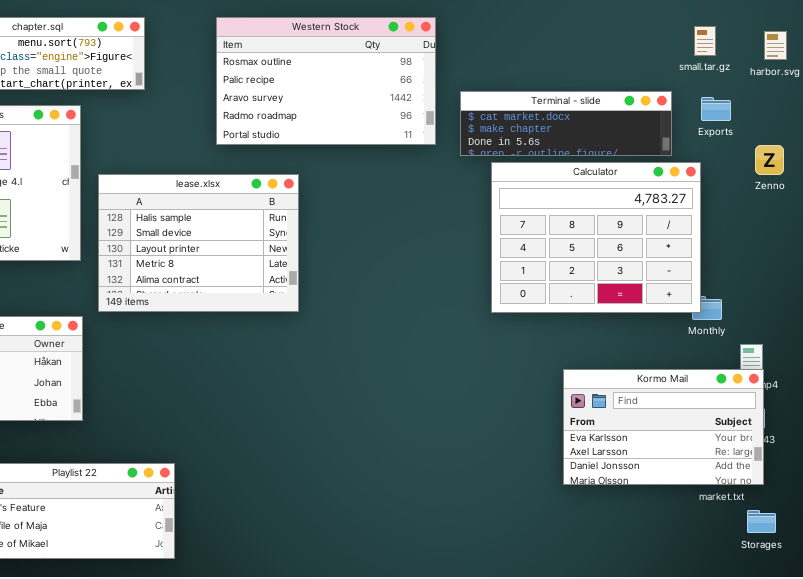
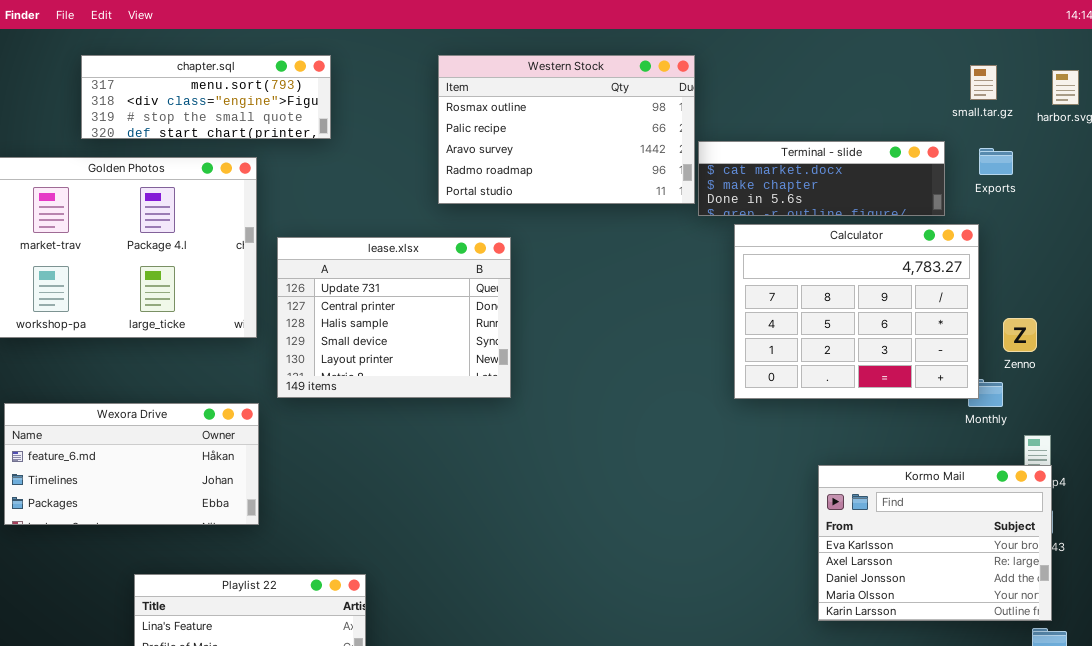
Western Stock: [216,17,436,145] -> [438,55,695,204], moved
Zenno: [755,145,784,175] -> [1003,318,1037,352], moved
lease.xlsx: [98,174,299,312] -> [277,237,511,398], scrolled up 2 rows
Kormo Mail: [563,369,764,485] -> [818,465,1052,621], resized

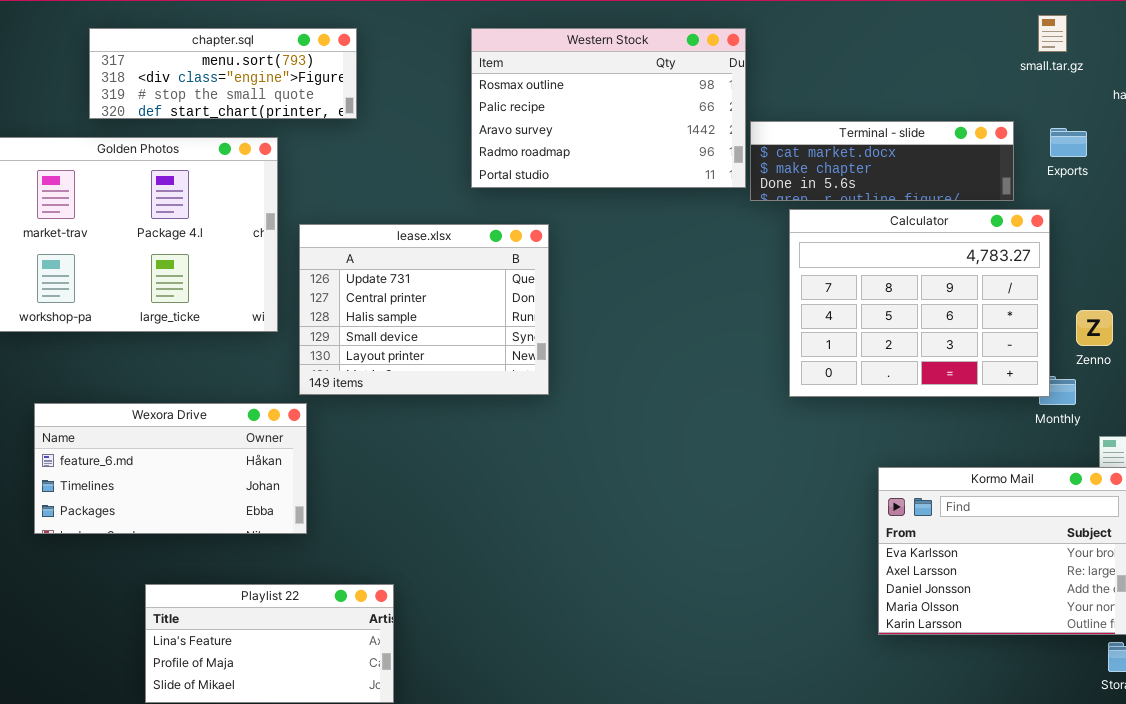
small.tar.gz: [970,65,997,100] -> [1038,15,1067,52], moved
Wexora Drive: [4,403,259,525] -> [34,403,307,534], moved

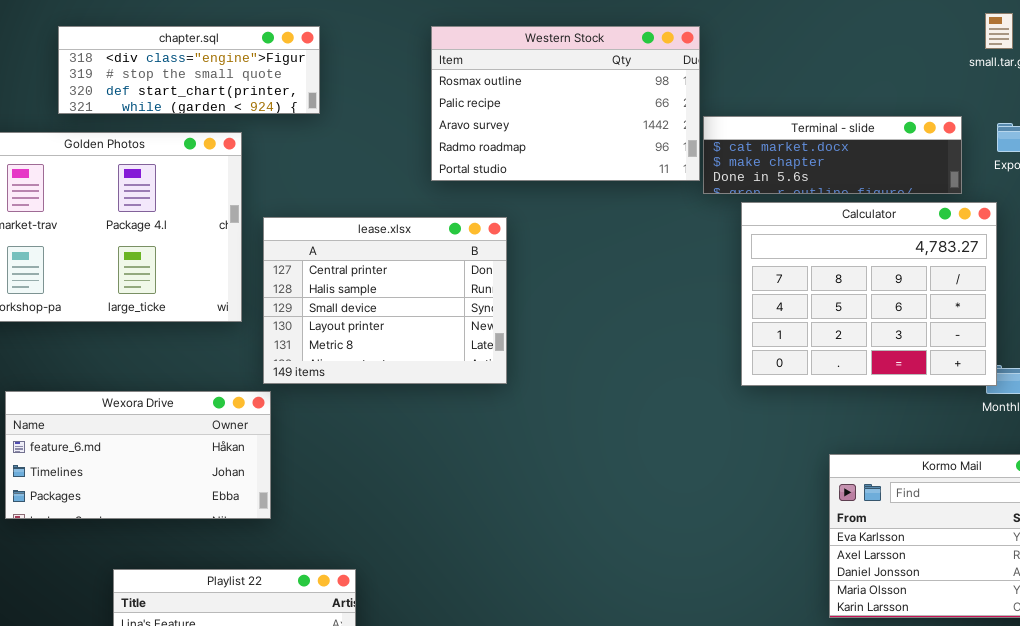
chapter.sql: [89,28,357,119] -> [58,26,320,114], scrolled down 1 row
lease.xlsx: [299,224,549,395] -> [263,217,507,384], scrolled down 1 row

